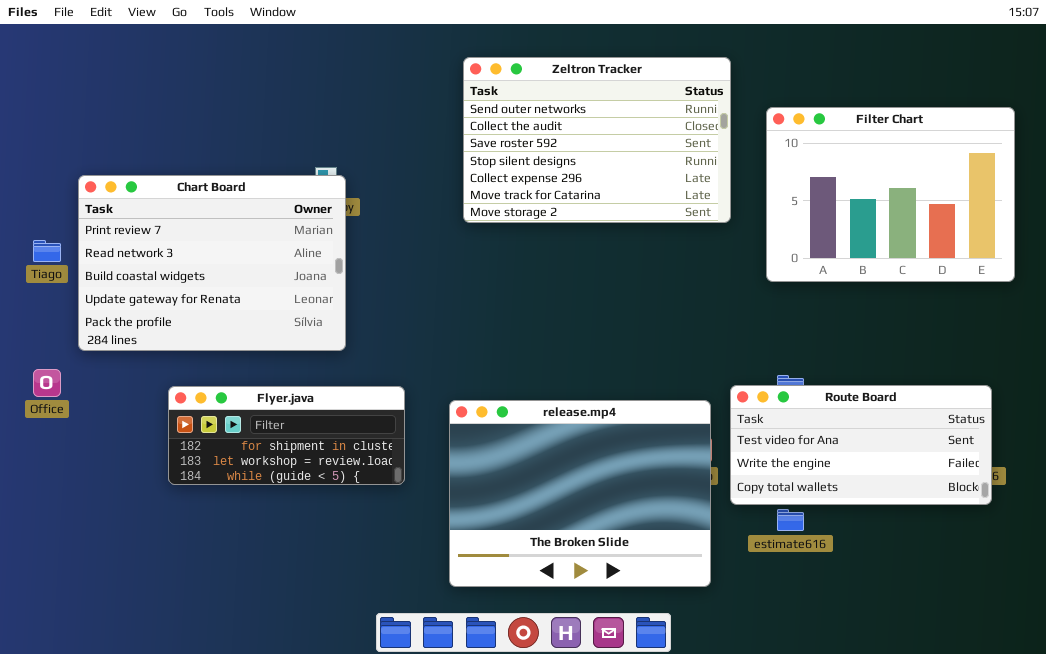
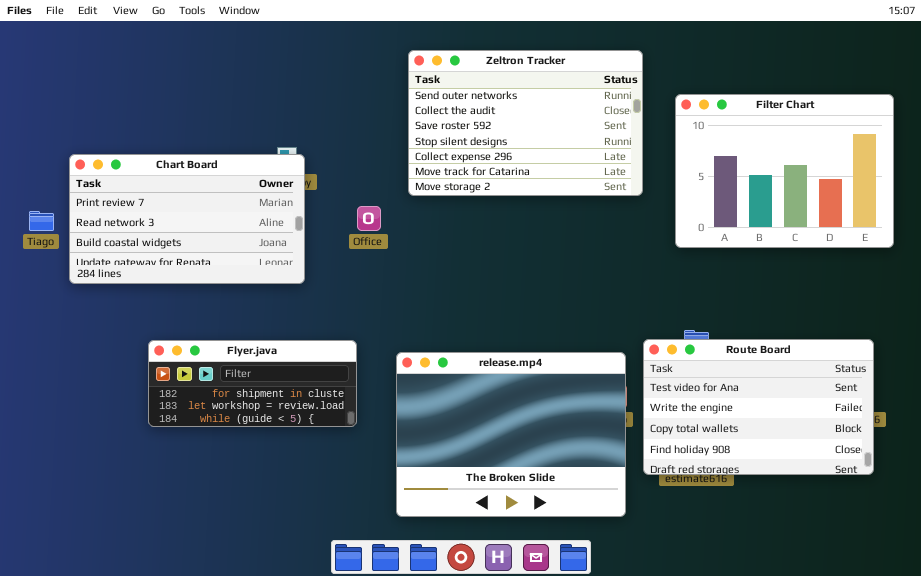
Chart Board: [78,175,346,351] -> [69,154,305,284], resized
Office: [33,369,61,397] -> [357,206,381,231], moved
Route Board: [730,385,992,505] -> [643,339,874,475], resized

